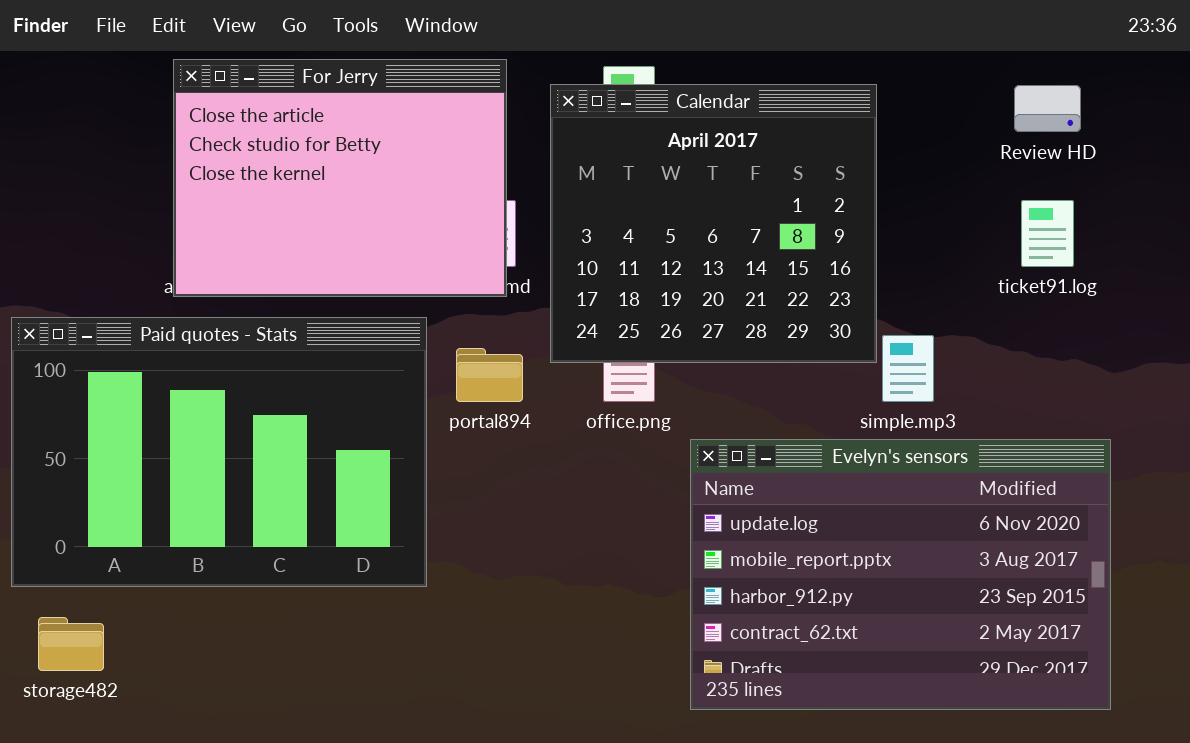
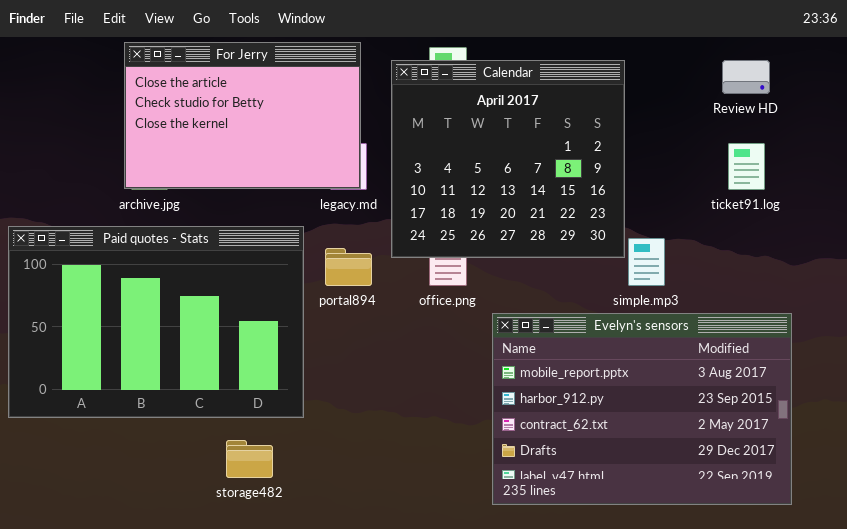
For Jerry: [173,59,507,297] -> [124,42,361,189], resized
Evelyn's sensors: [690,439,1111,710] -> [492,313,792,505], scrolled down 1 row
storage482: [38,617,104,671] -> [226,440,273,478], moved

